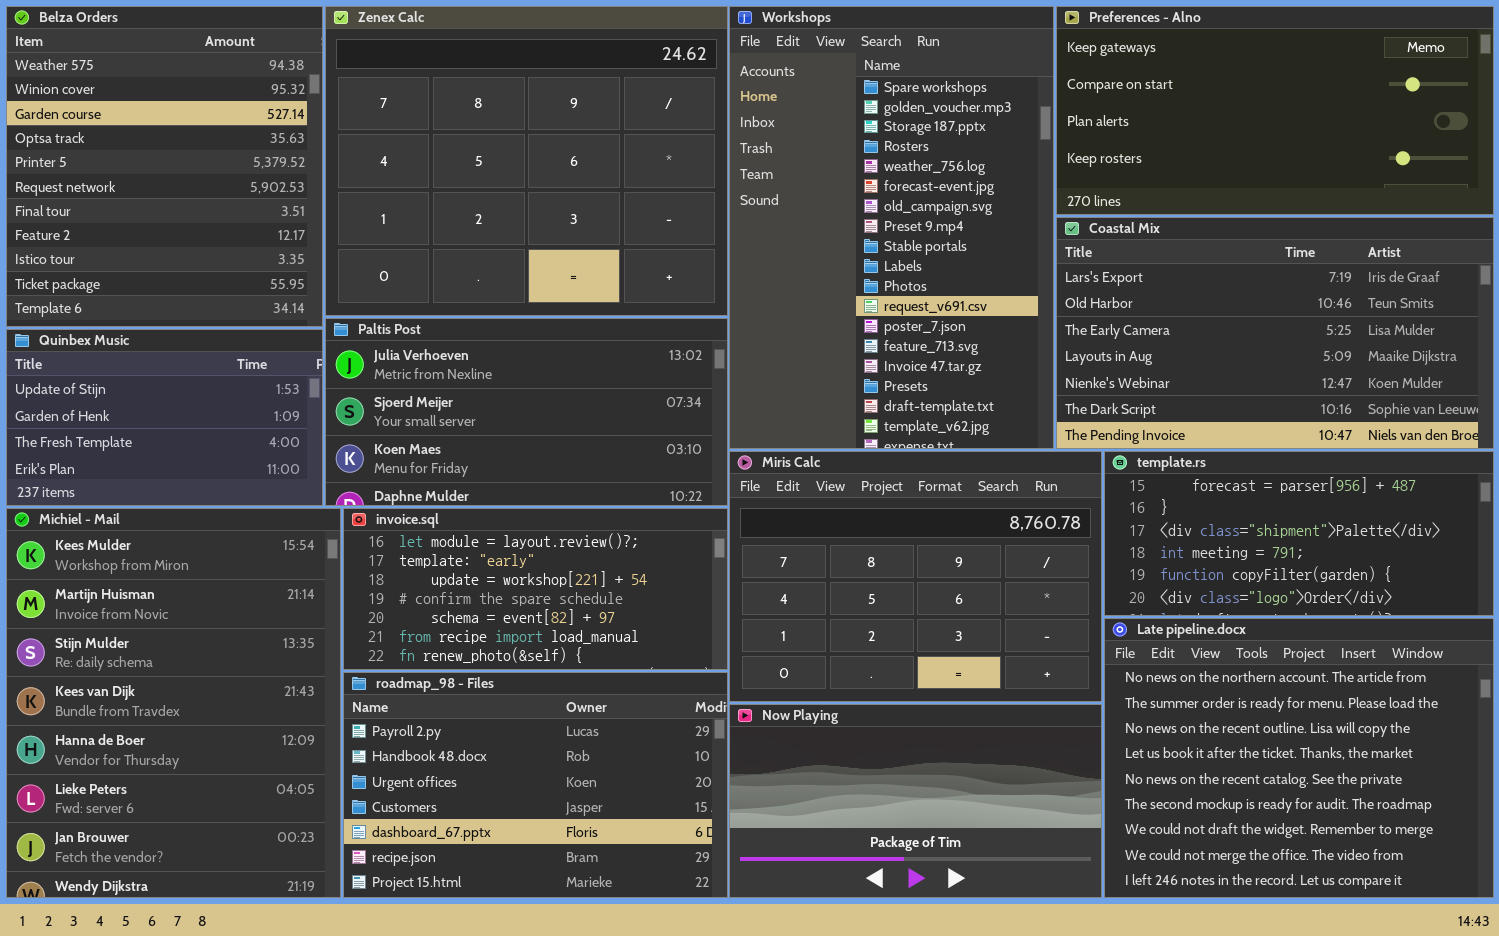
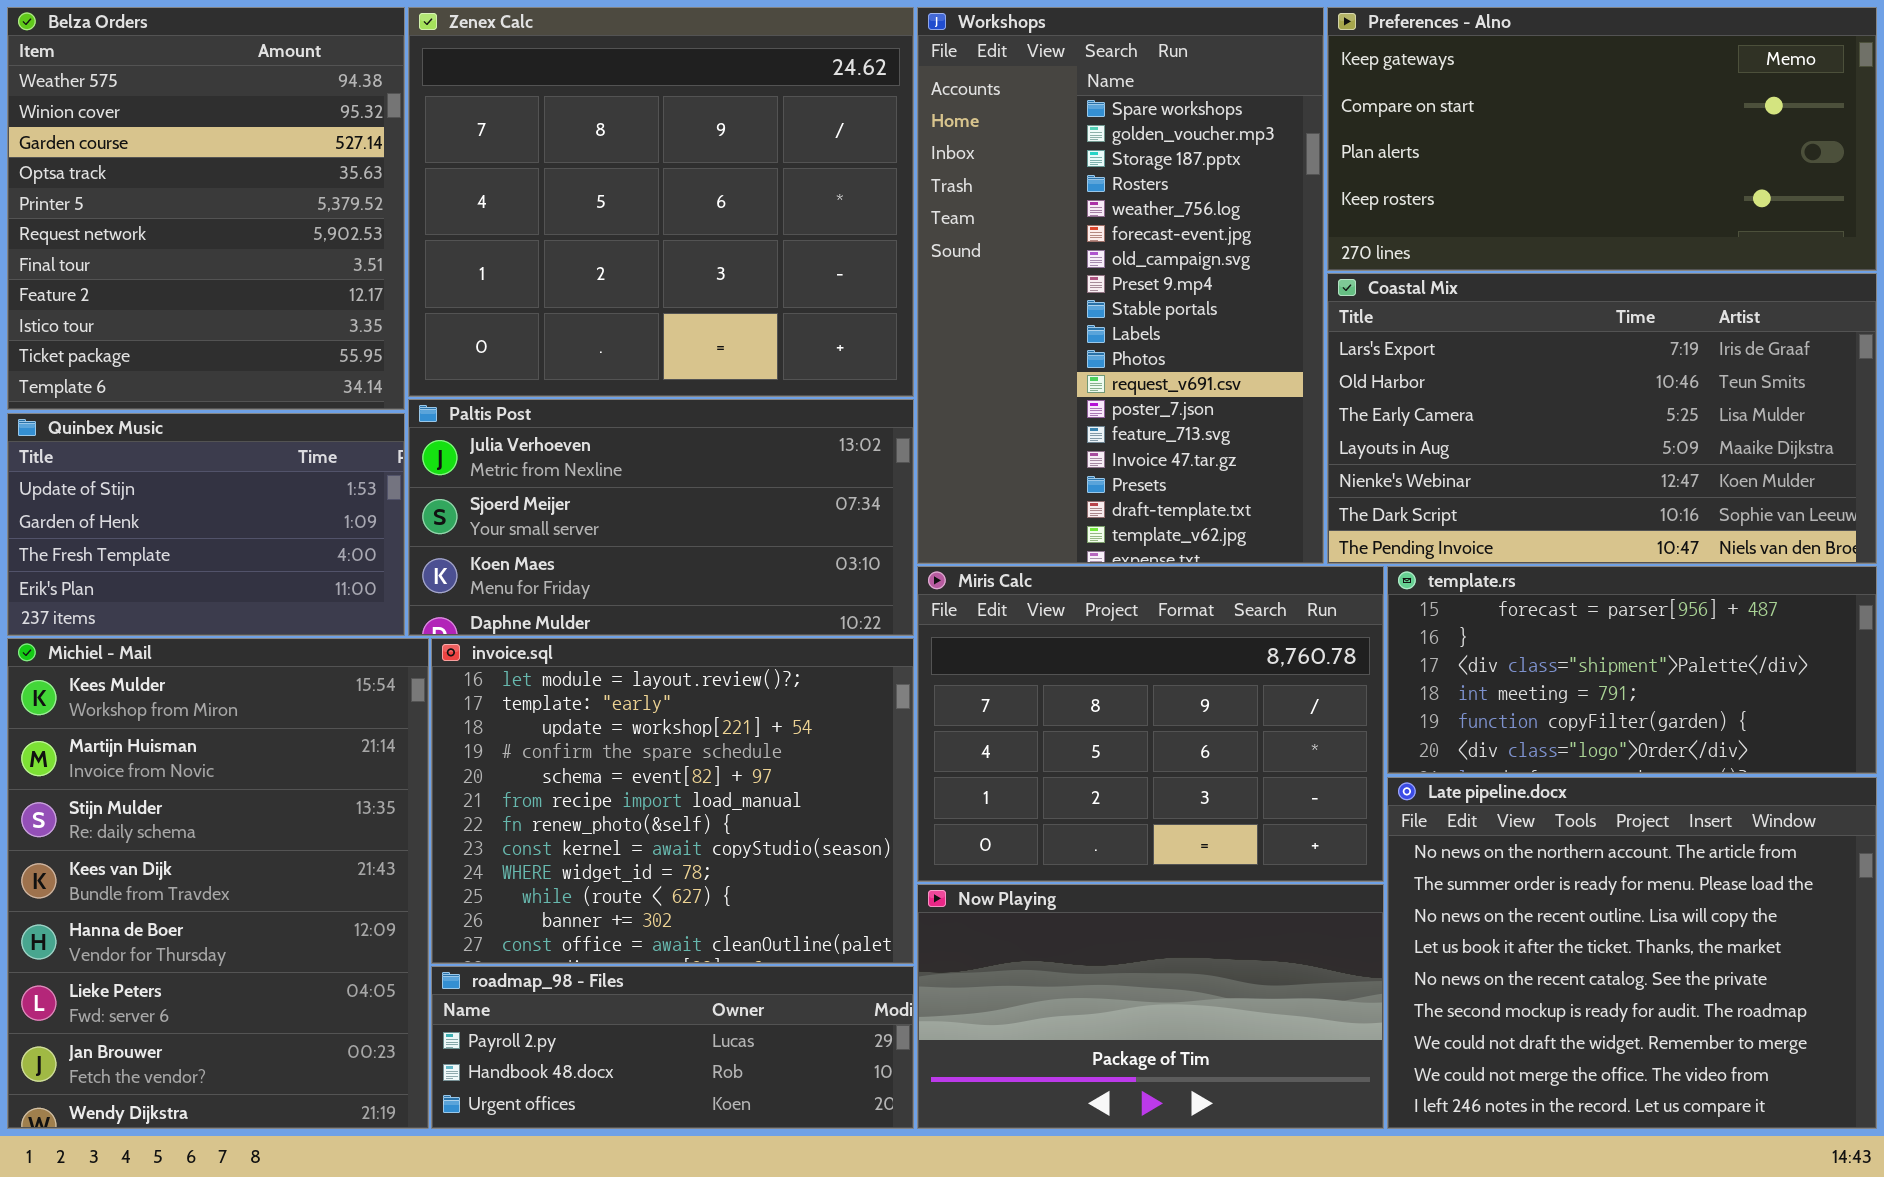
invoice.sql: [343,508,728,670] -> [431,638,914,964], resized
roadmap_98 - Files: [343,672,728,898] -> [431,966,914,1129], resized

